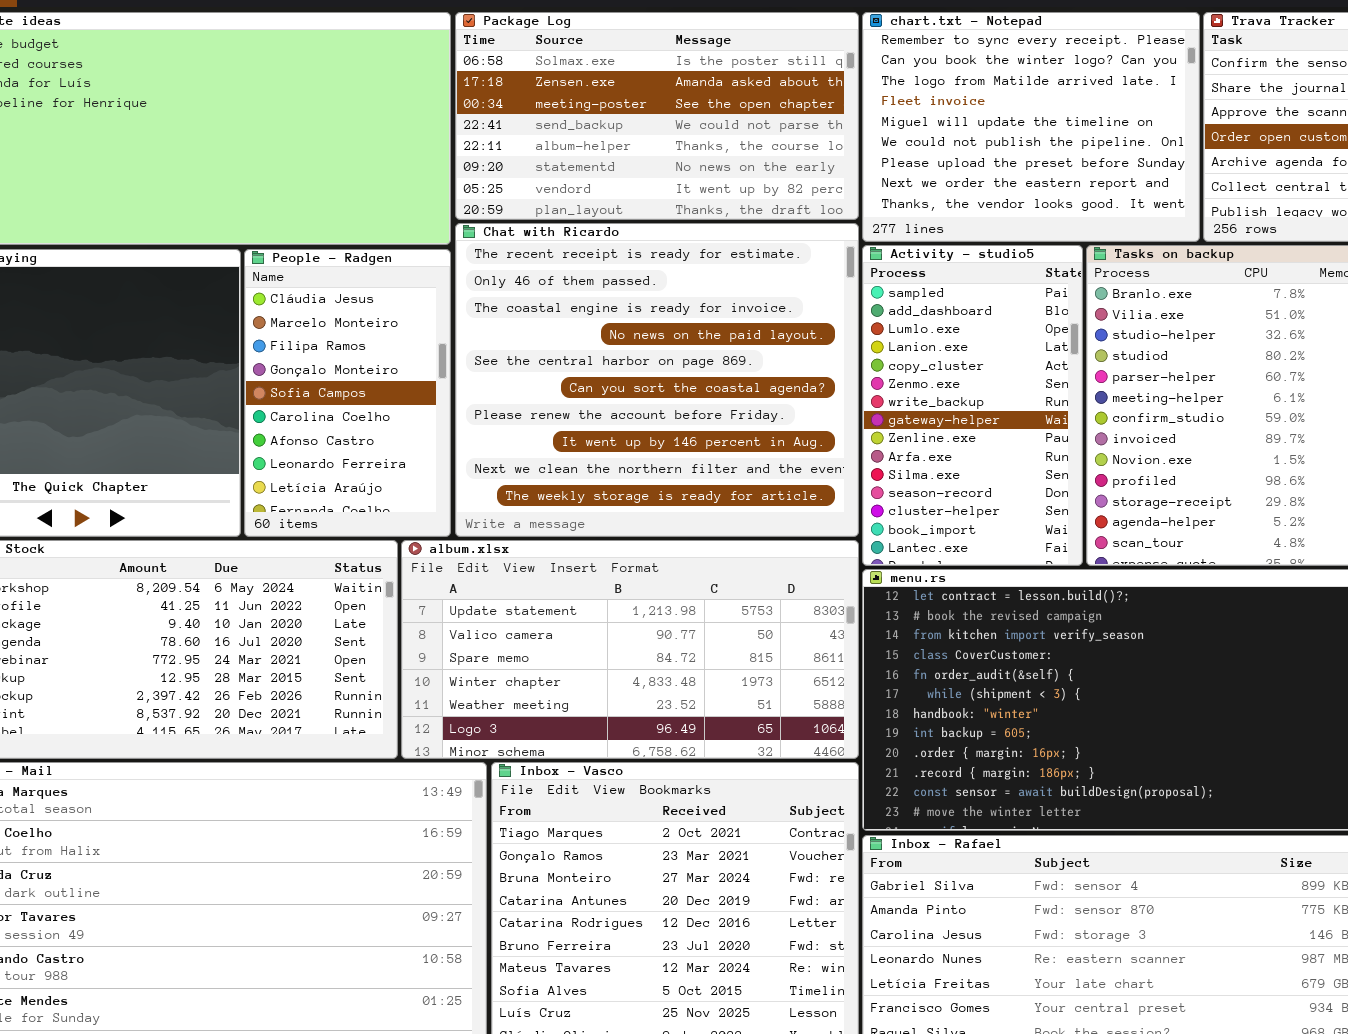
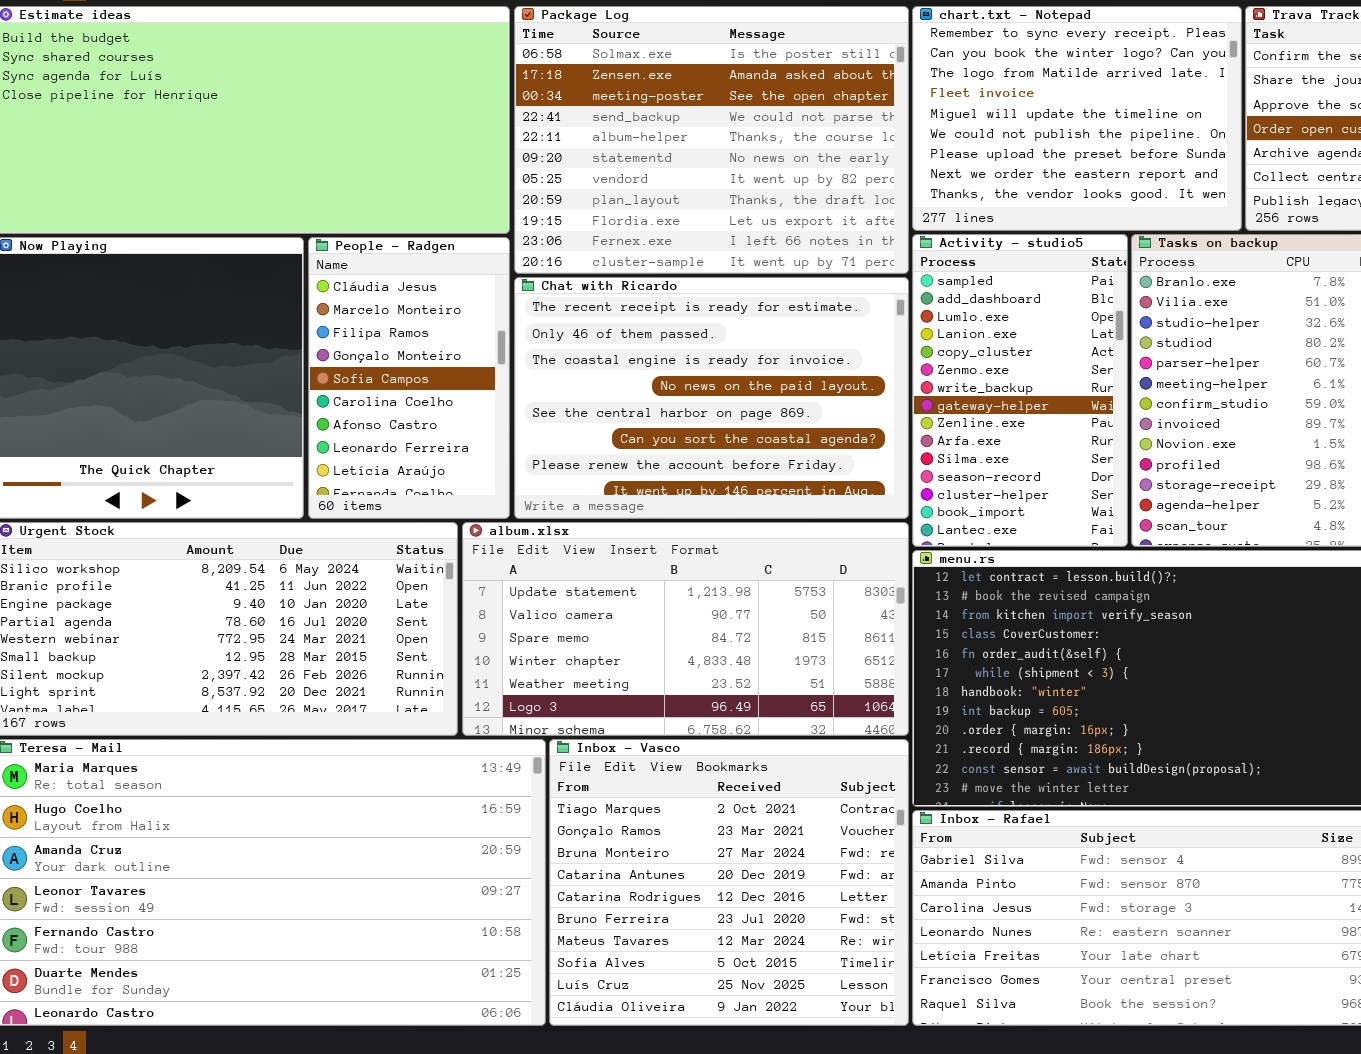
Package Log: [455,12,859,220] -> [514,6,909,274], resized
Chat with Ricardo: [455,223,859,537] -> [514,277,909,519], resized

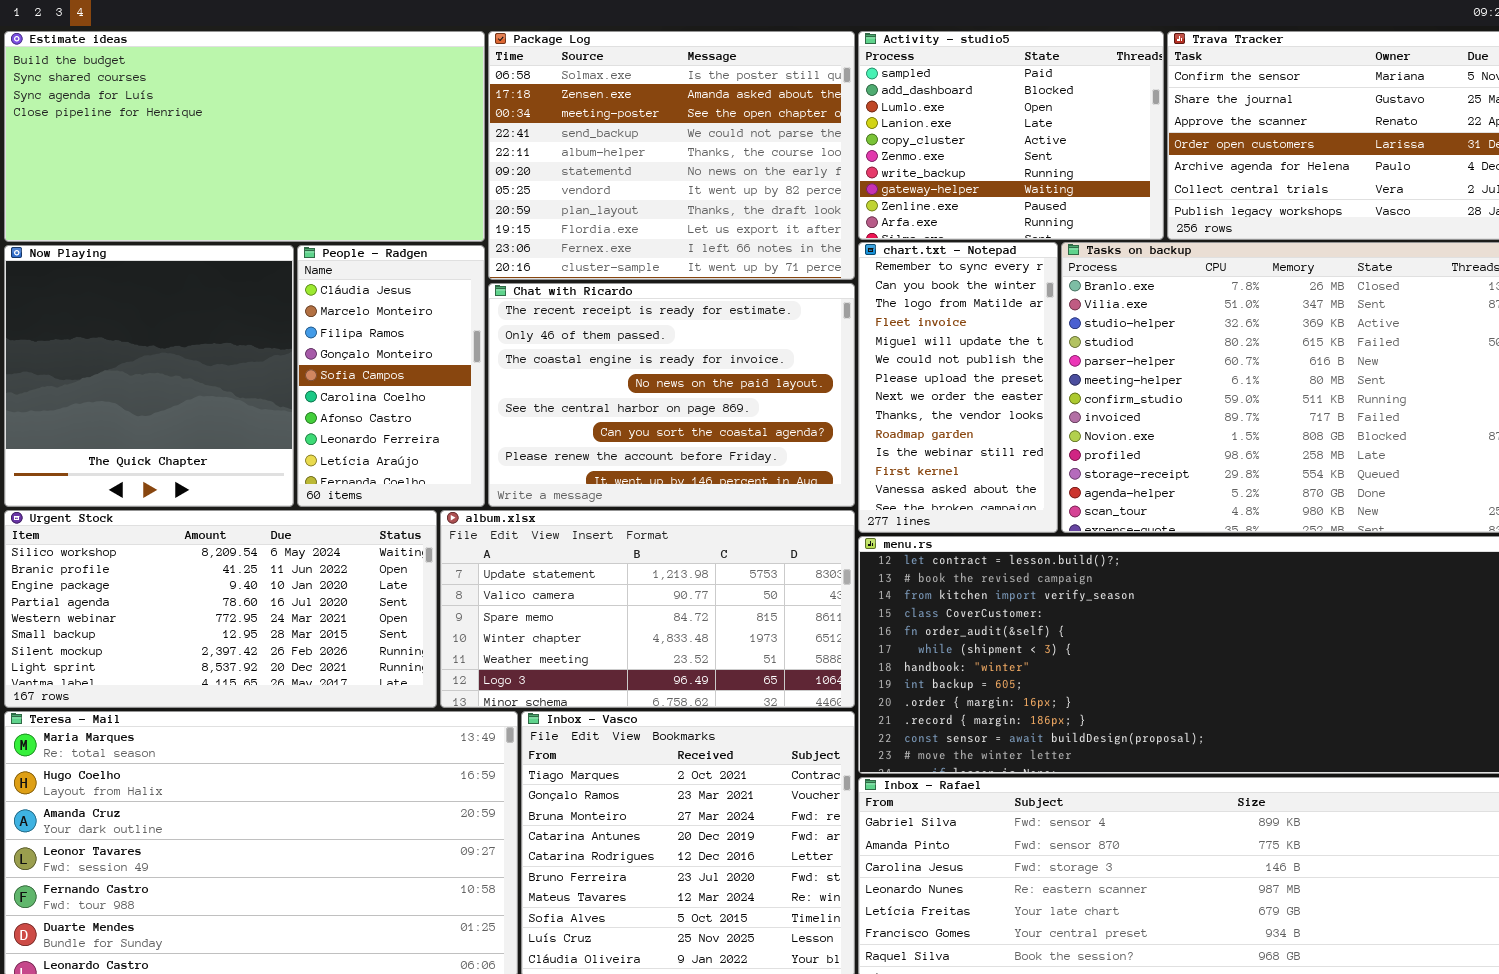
chart.txt - Notepad: [912,6,1242,231] -> [858,242,1058,533], moved, resized
Activity - studio5: [912,234,1128,547] -> [858,31,1164,240], moved, resized

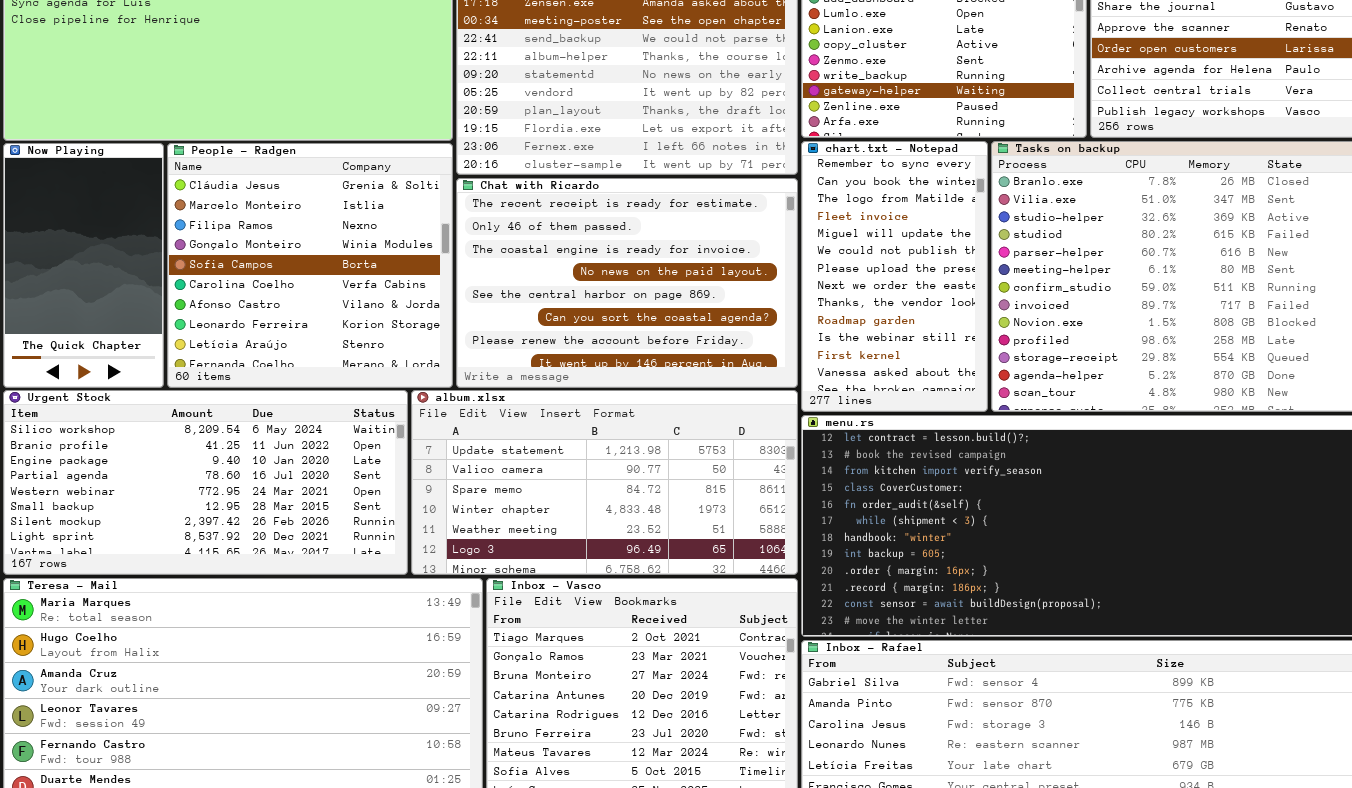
Now Playing: [4,245,294,507] -> [3,143,164,388], resized
People - Radgen: [297,245,485,507] -> [167,143,453,388], resized

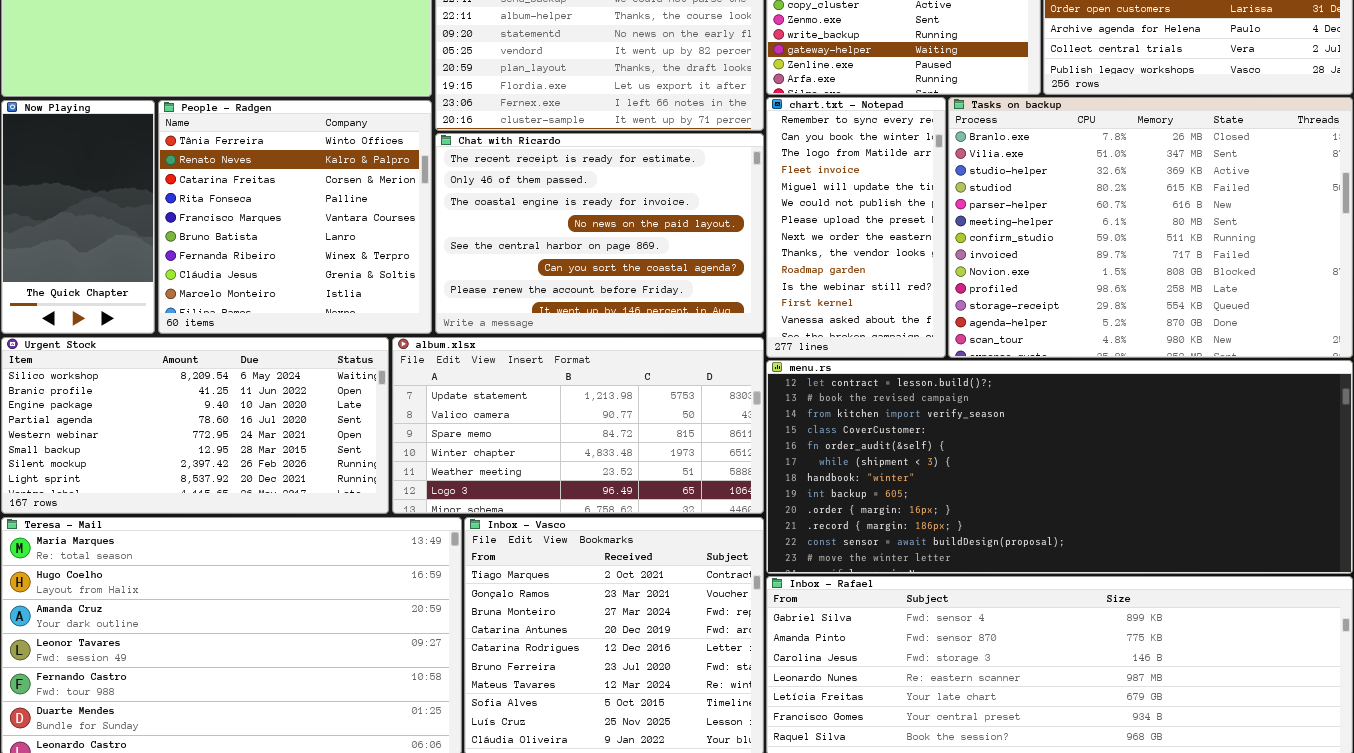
People - Radgen: [167,143,453,388] -> [158,100,432,334], scrolled up 7 rows

